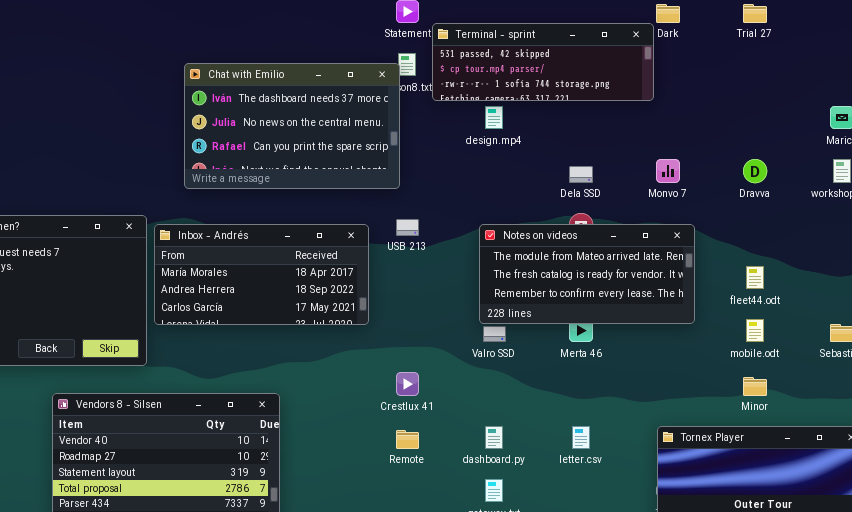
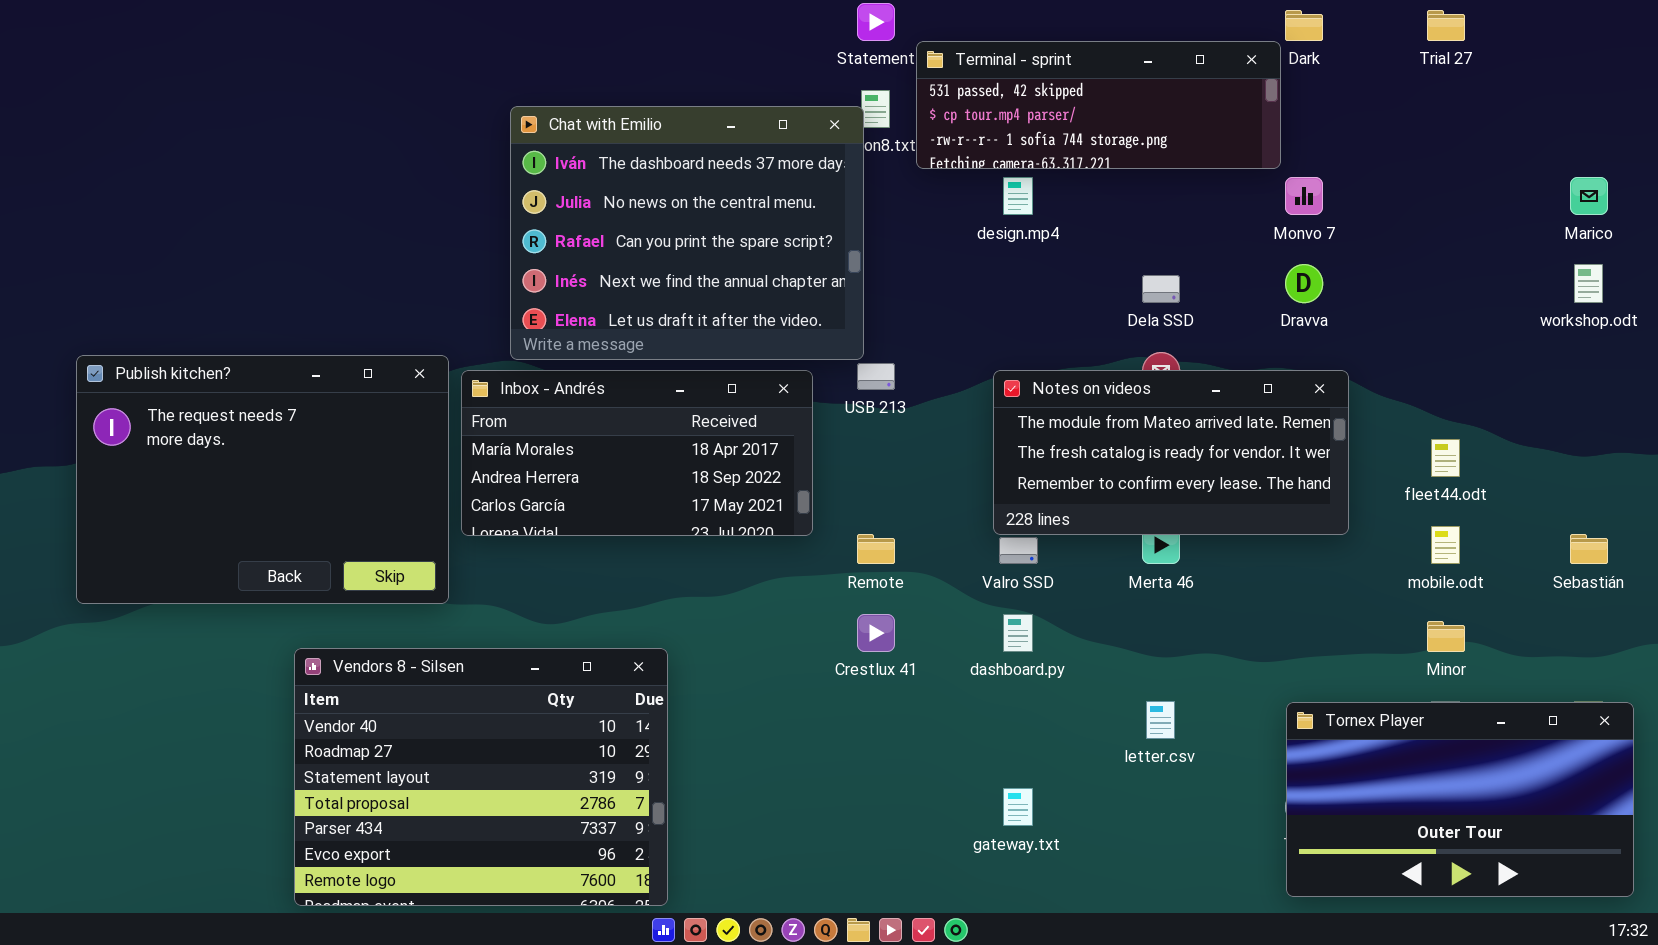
Chat with Emilio: [184,63,400,189] -> [510,106,864,360], resized
Monvo 7: [656,159,680,183] -> [1285,177,1323,215], moved
Dravva: [743,159,767,183] -> [1285,264,1323,303], moved
dashboard.py: [485,426,503,449] -> [1003,614,1033,652], moved
Remote: [396,430,419,449] -> [857,534,895,564], moved

